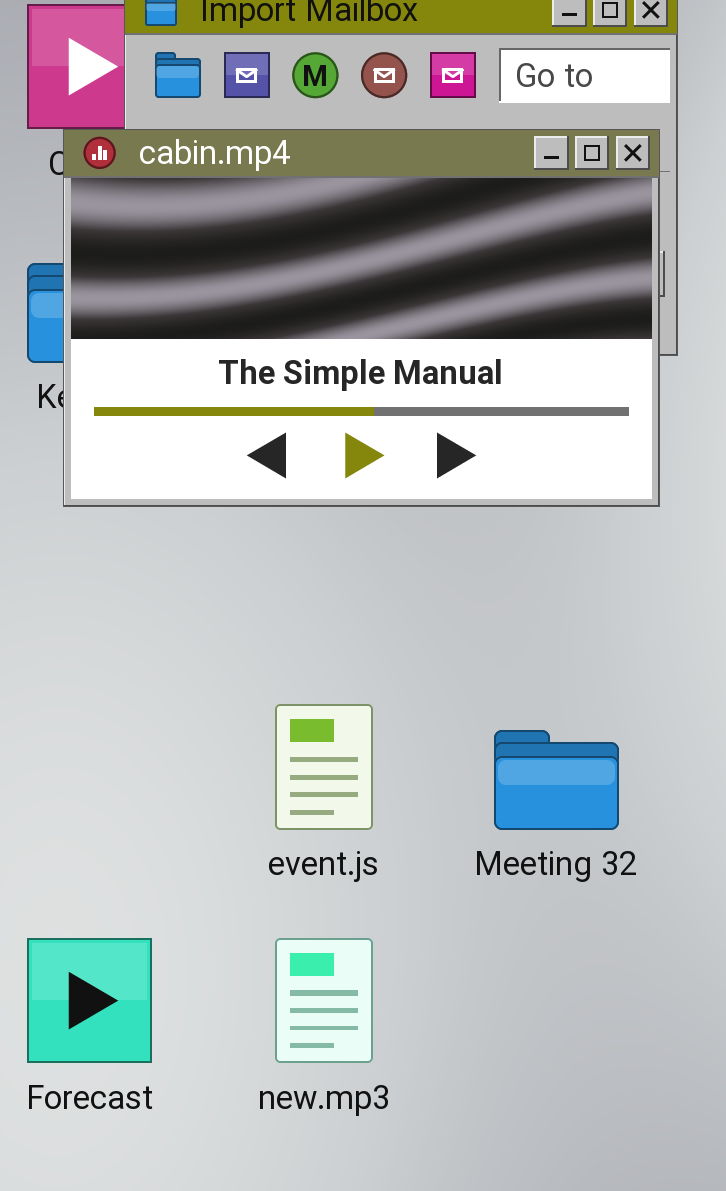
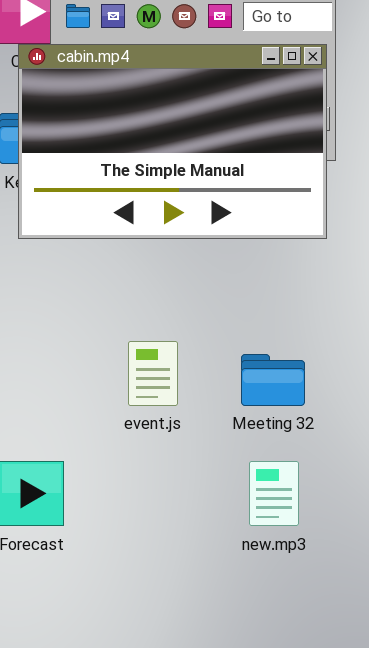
new.mp3: [275,938,373,1063] -> [249,461,299,526], moved

